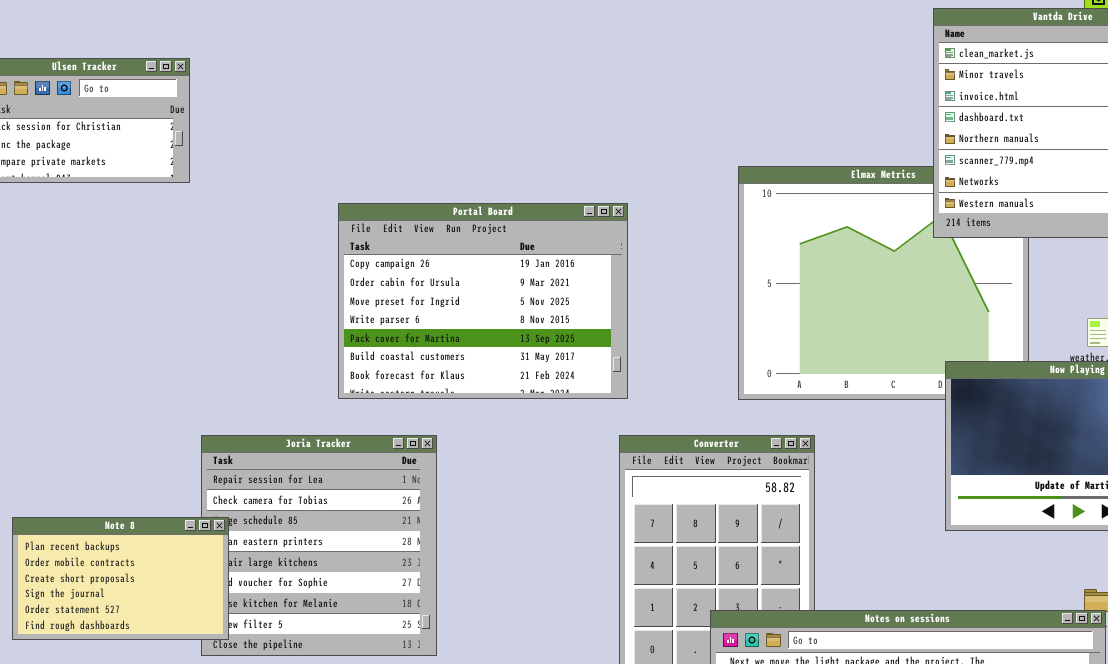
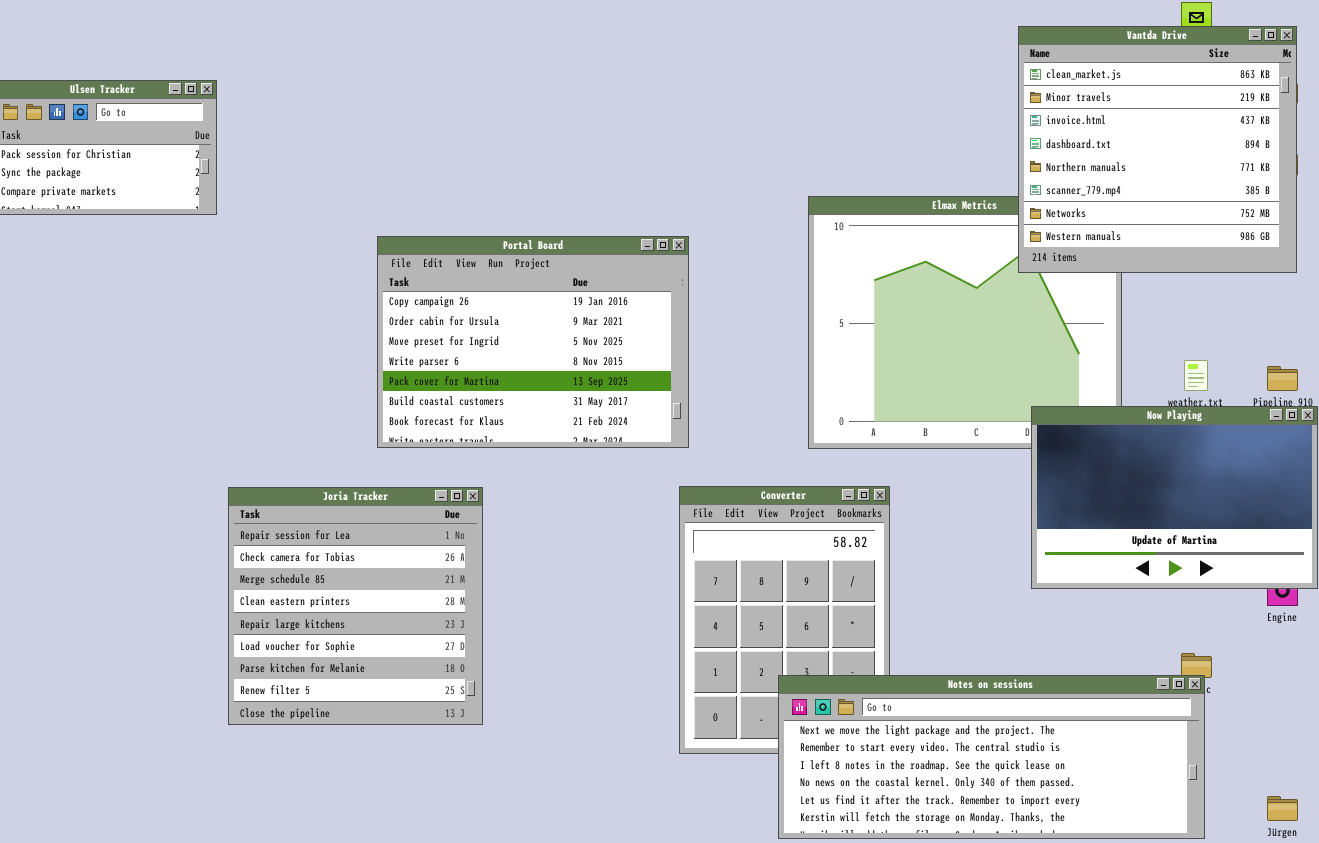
Note 8: [12,517,229,640] -> none, closed

